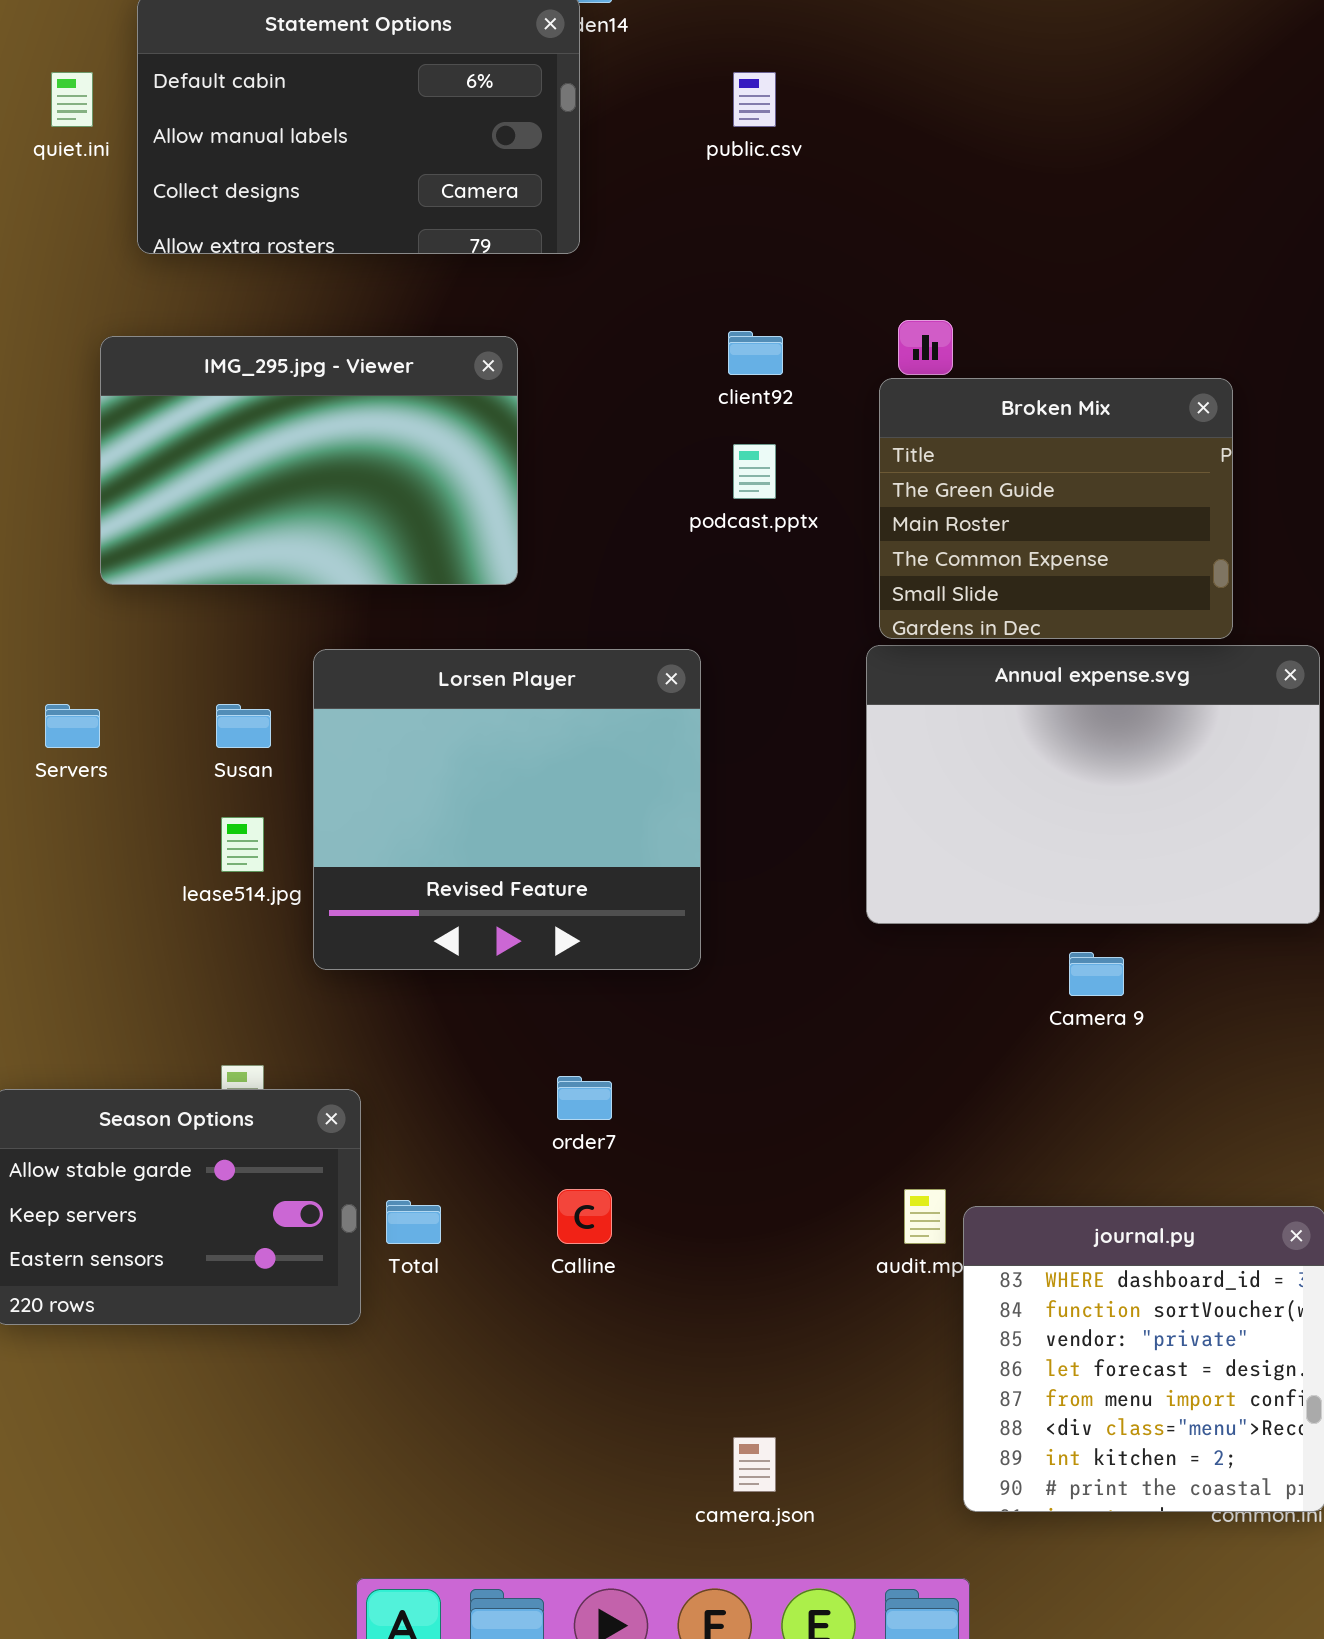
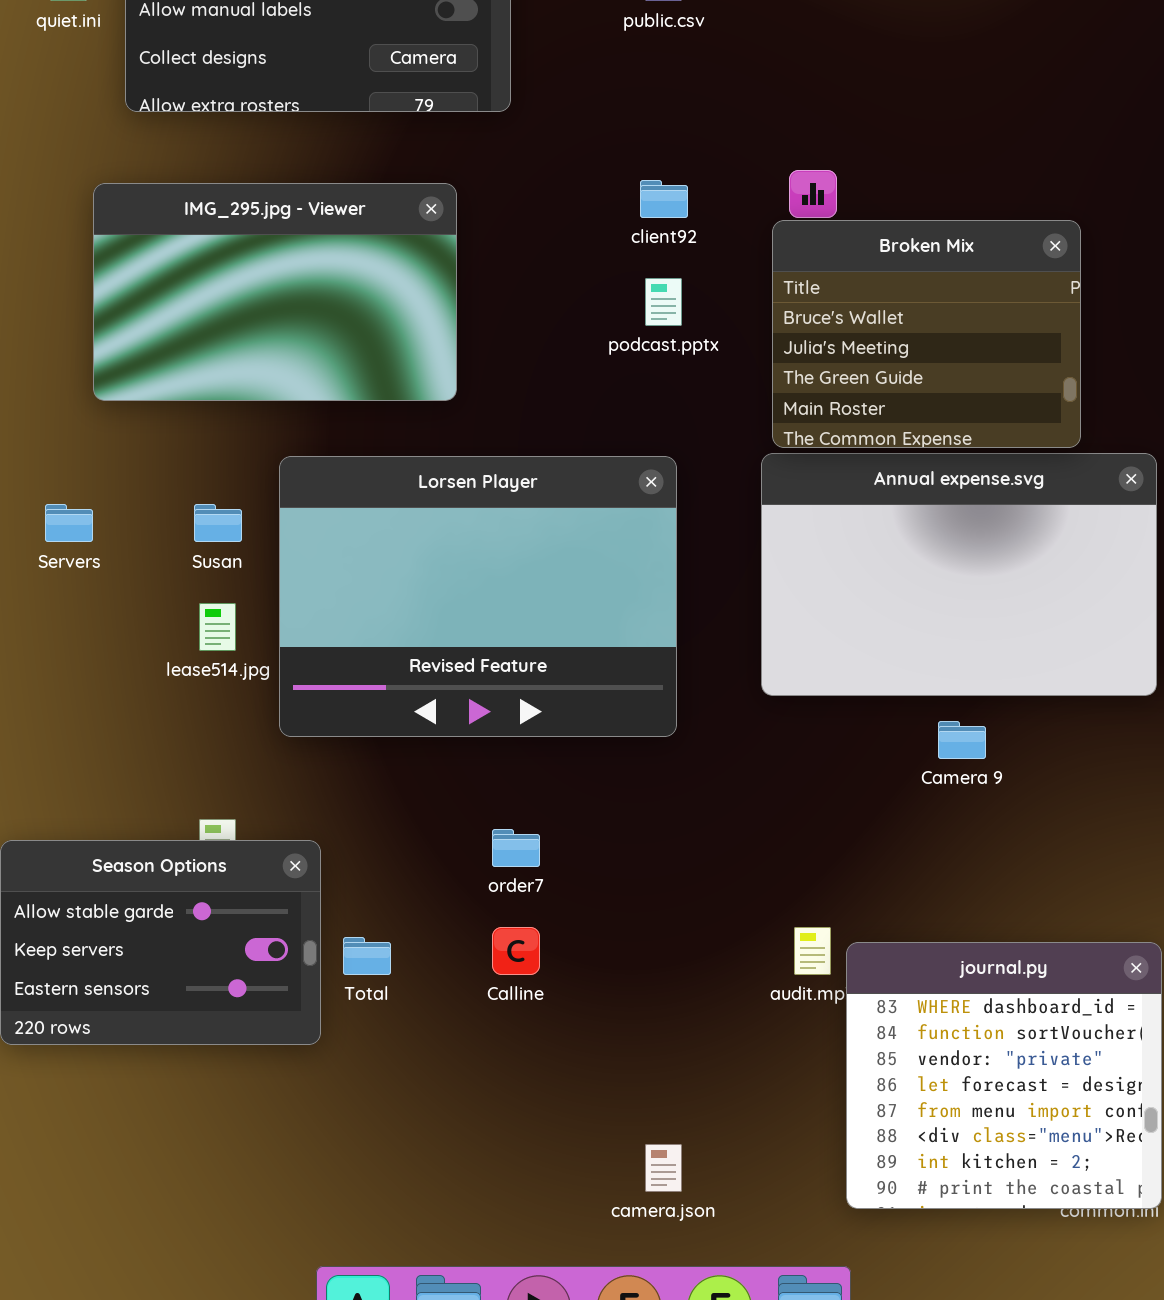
Broken Mix: [879,378,1233,639] -> [772,220,1081,448], scrolled up 2 rows
Lorsen Player: [313,649,701,970] -> [279,456,677,737], resized

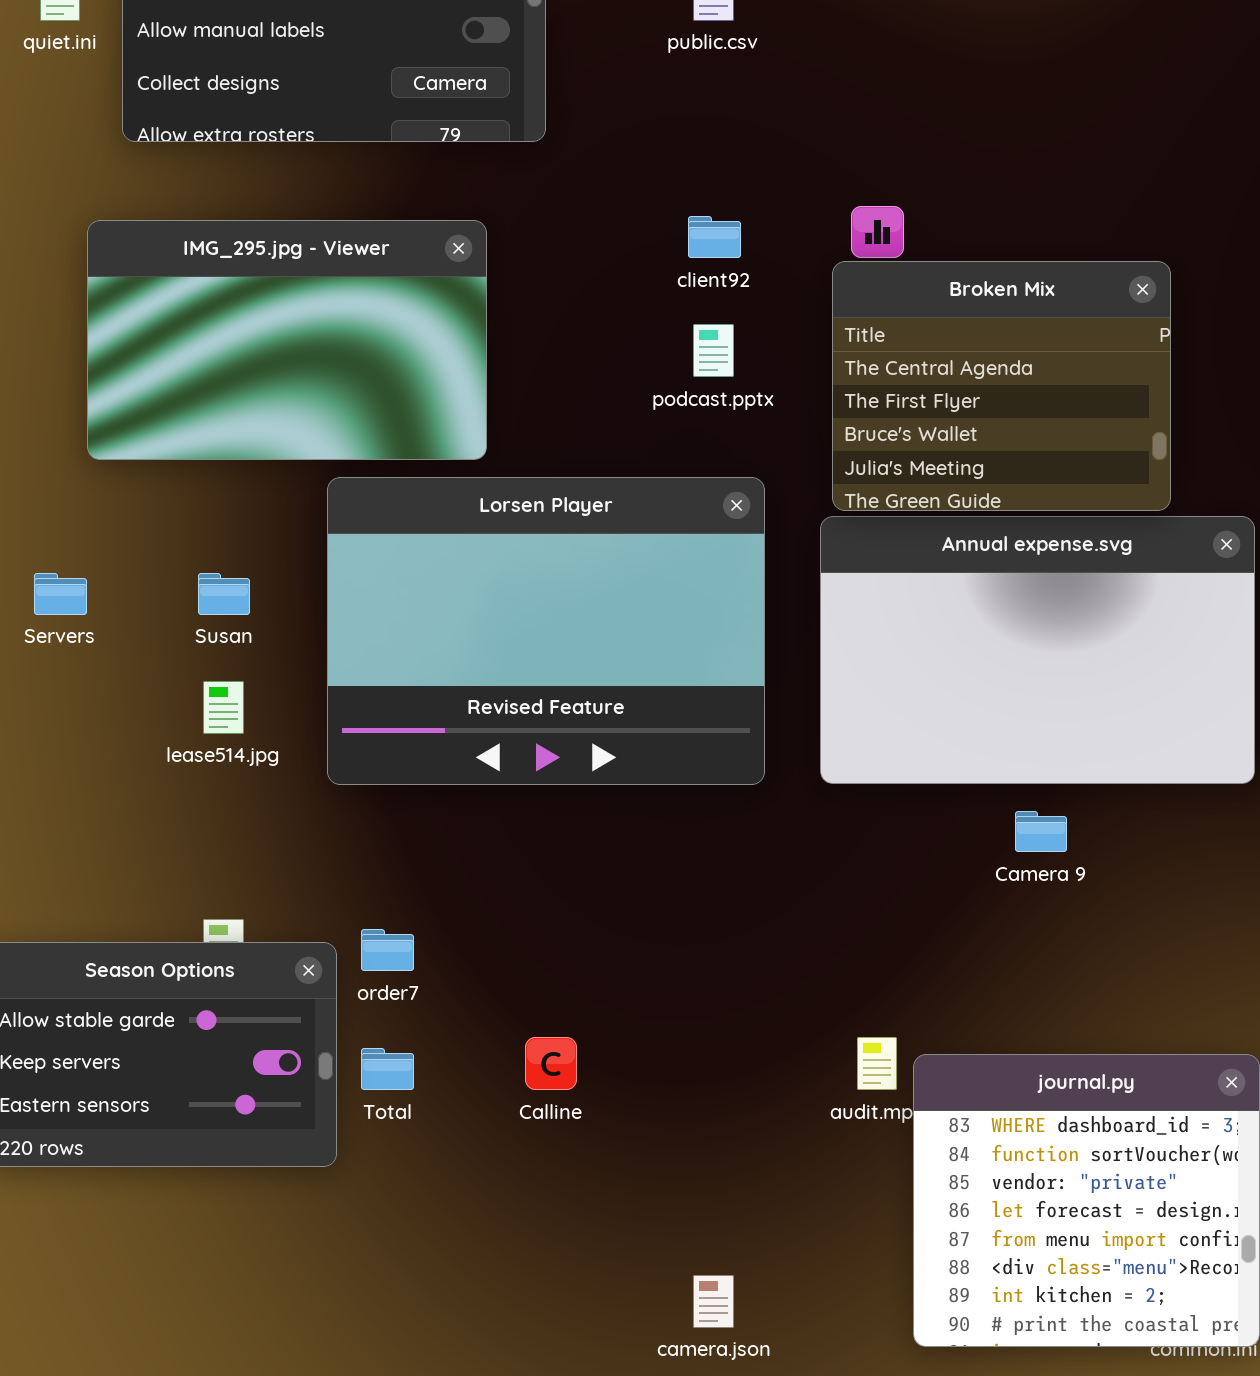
Broken Mix: [772,220,1081,448] -> [832,261,1171,511], scrolled up 2 rows
Lorsen Player: [279,456,677,737] -> [327,477,765,785], moved
order7: [492,829,540,867] -> [361,929,414,971], moved

